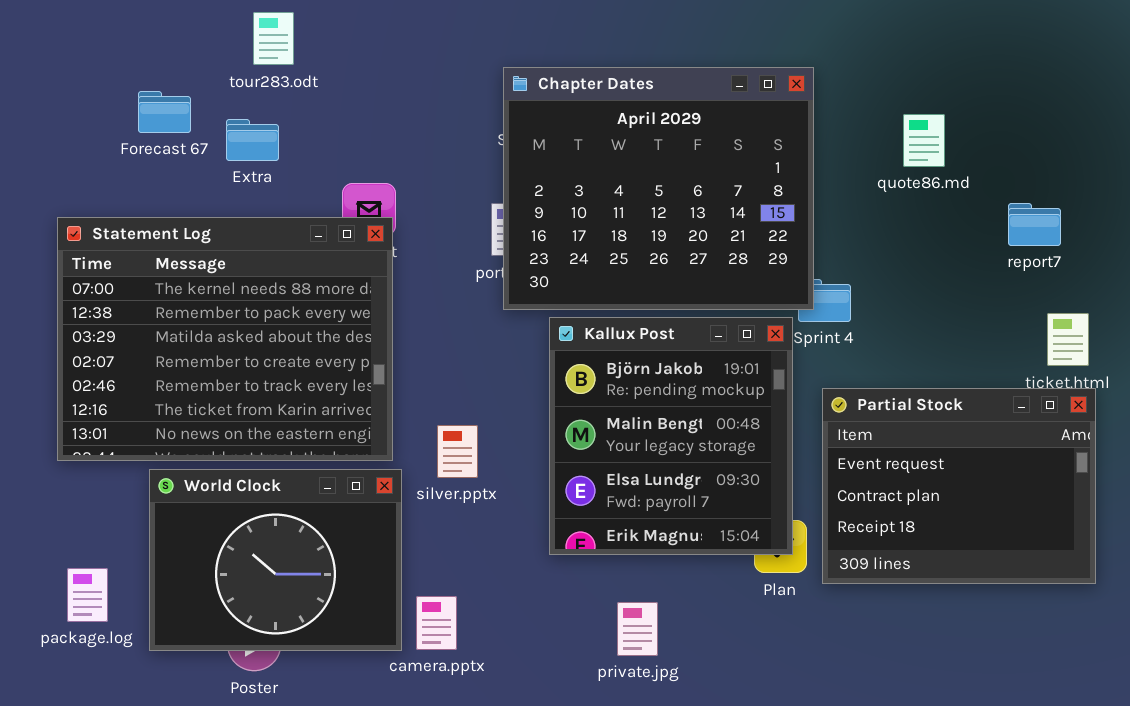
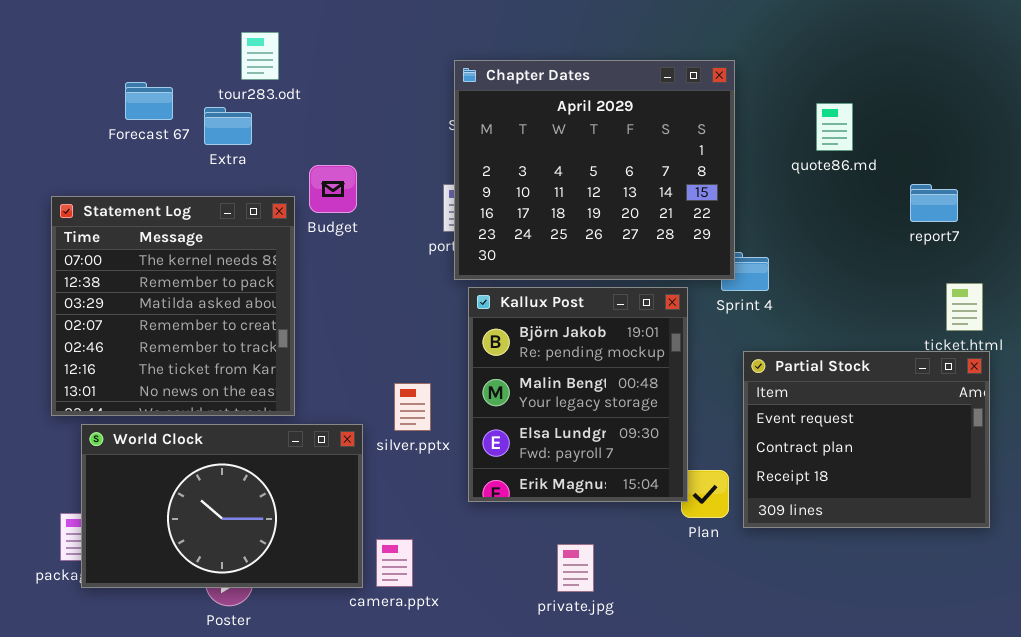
tour283.odt: [253,12,294,65] -> [241,32,279,80], moved
Statement Log: [57,217,393,461] -> [51,196,295,416], resized
Kallux Post: [549,317,793,555] -> [468,287,688,502], moved
World Clock: [149,469,402,651] -> [81,424,363,588], resized

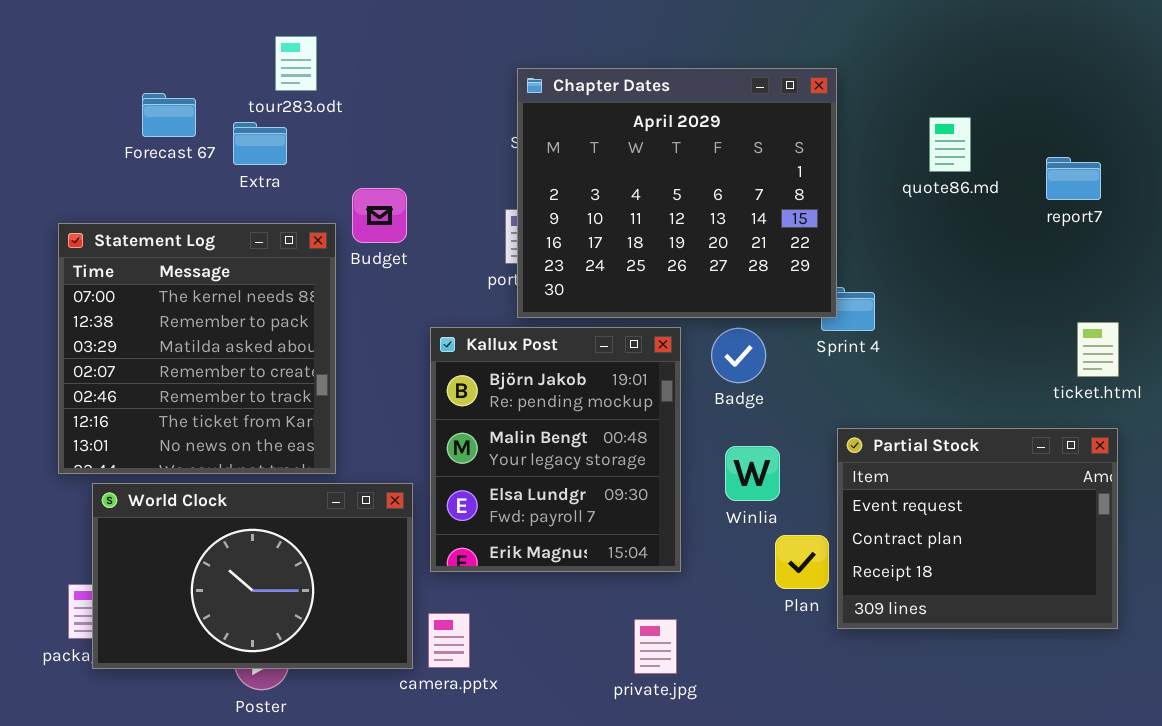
report7: [910,184,958,222] -> [1046,157,1101,200], moved
Kallux Post: [468,287,688,502] -> [430,327,681,572], moved
Partial Stock: [743,351,990,528] -> [837,428,1118,629], moved

